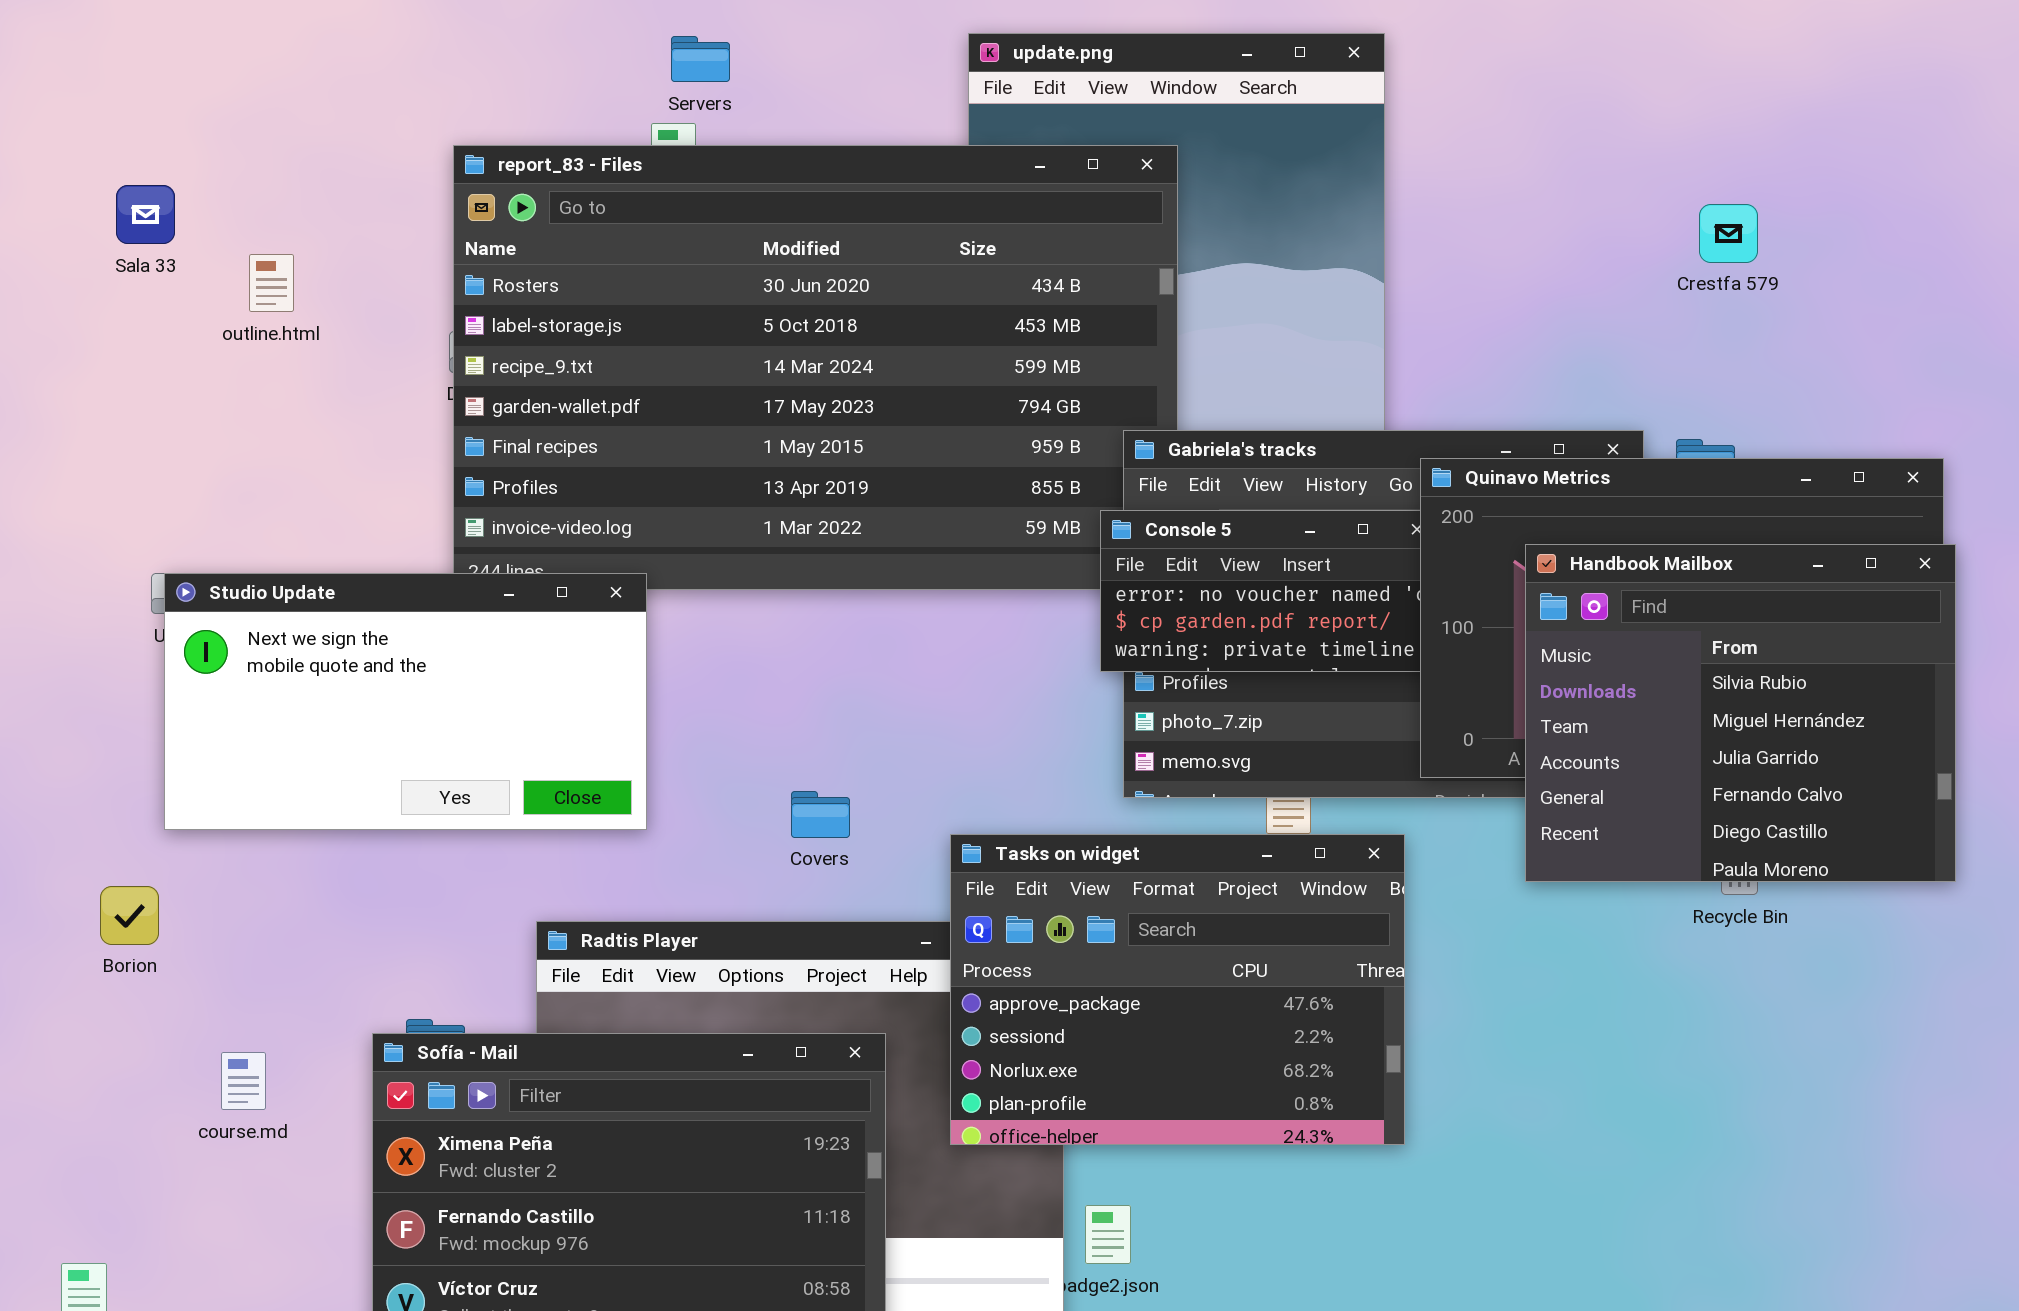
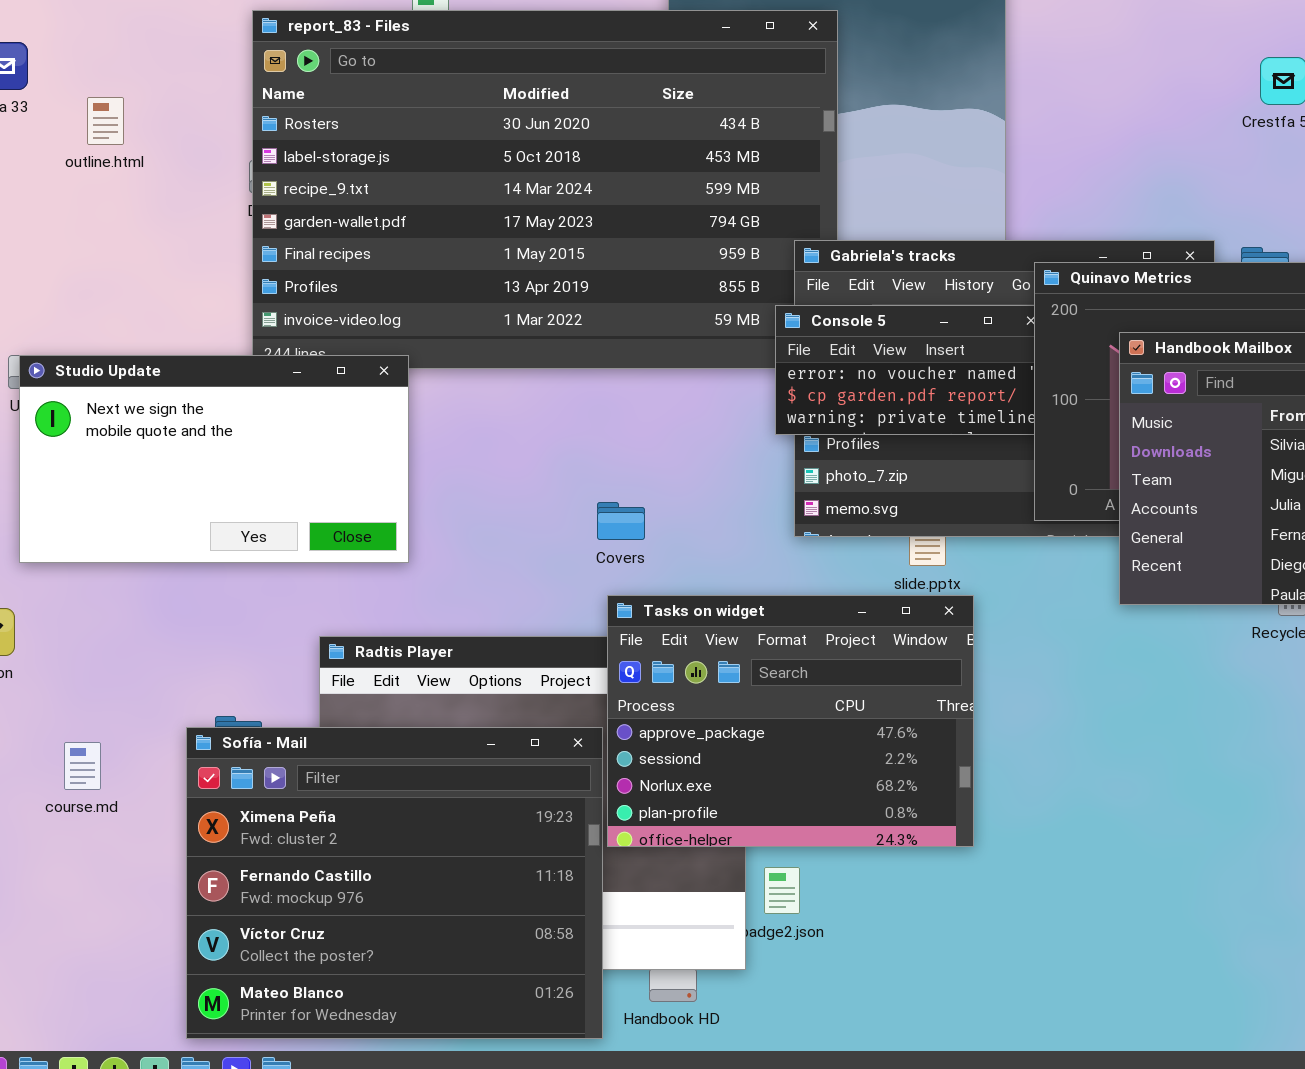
Covers: [791,791,850,838] -> [597,502,645,540], moved
Tasks on widget: [950,834,1405,1145] -> [607,595,974,847], moved

